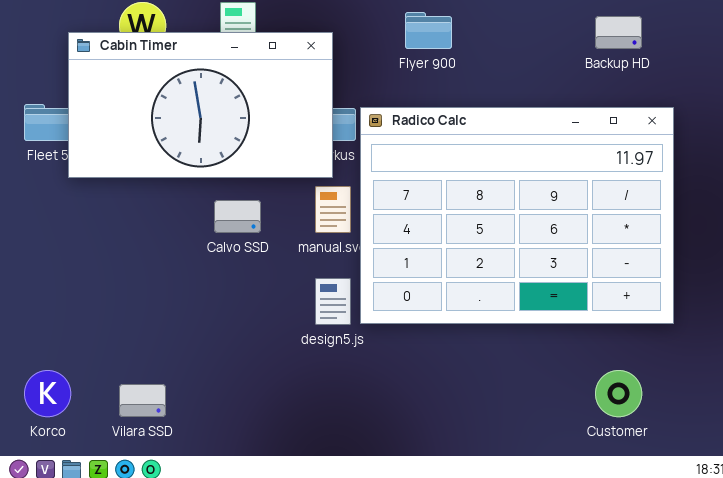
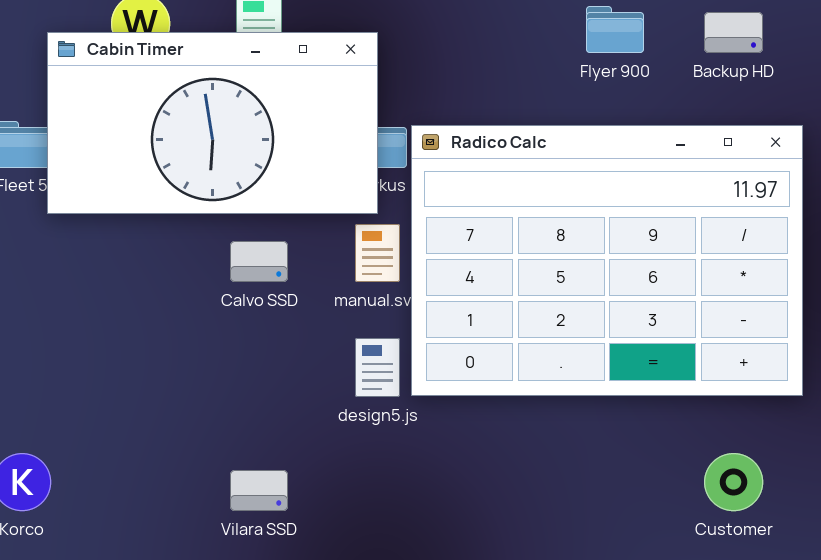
Flyer 900: [405,12,452,49] -> [586,6,644,53], moved
Vilara SSD: [119,384,166,417] -> [230,470,288,511], moved

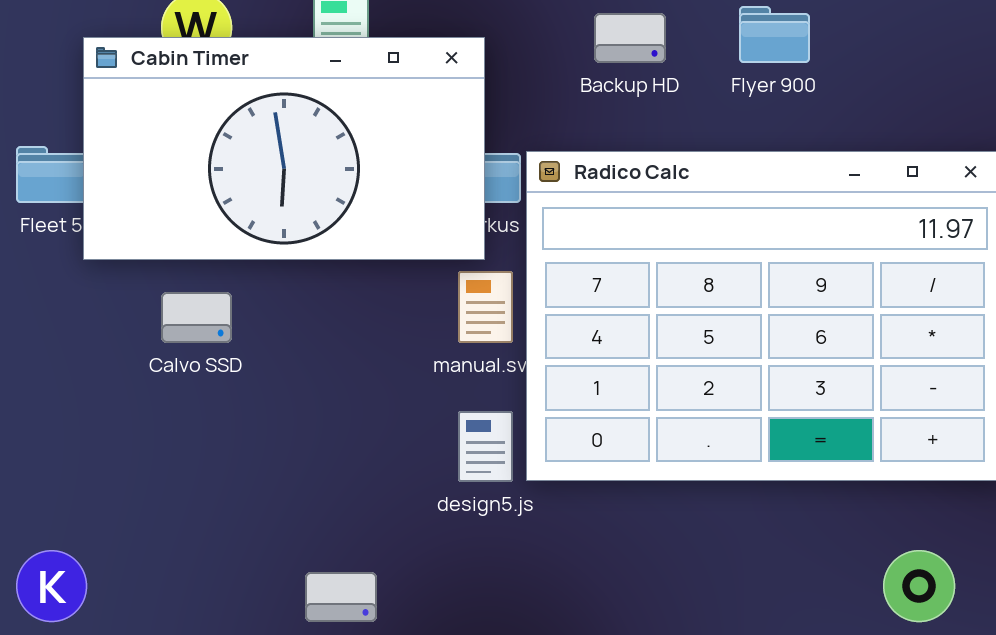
Backup HD: [704,12,763,53] -> [594,13,666,63], moved
Calvo SSD: [230,241,288,282] -> [161,292,232,343], moved

